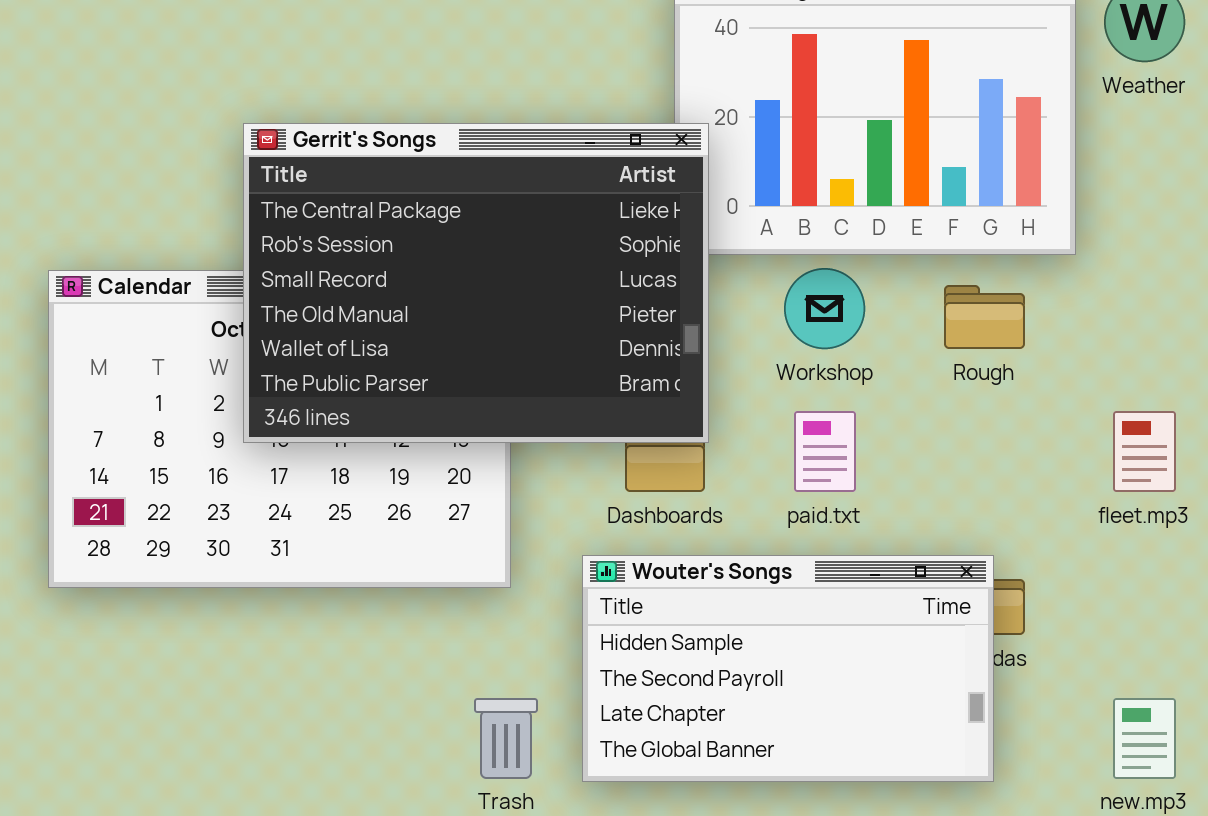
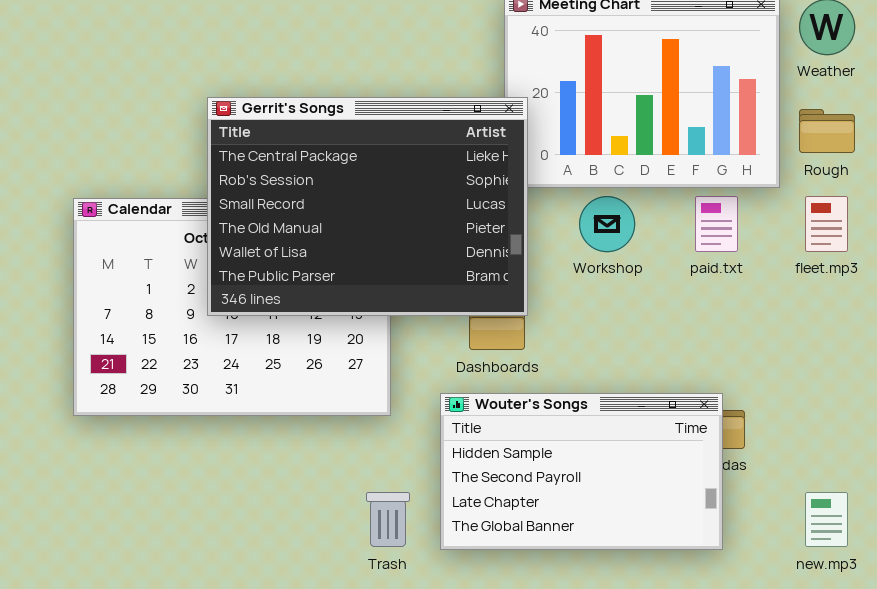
Rough: [944,285,1025,349] -> [799,109,855,153], moved
paid.txt: [794,411,856,492] -> [695,196,738,252], moved
fleet.mp3: [1113,411,1176,492] -> [805,196,848,252], moved

